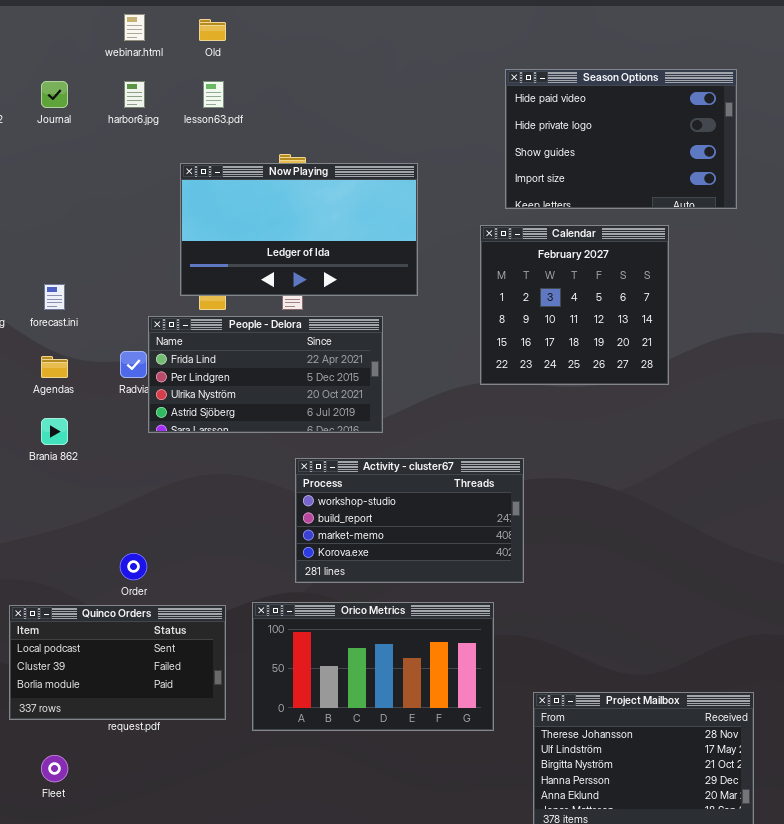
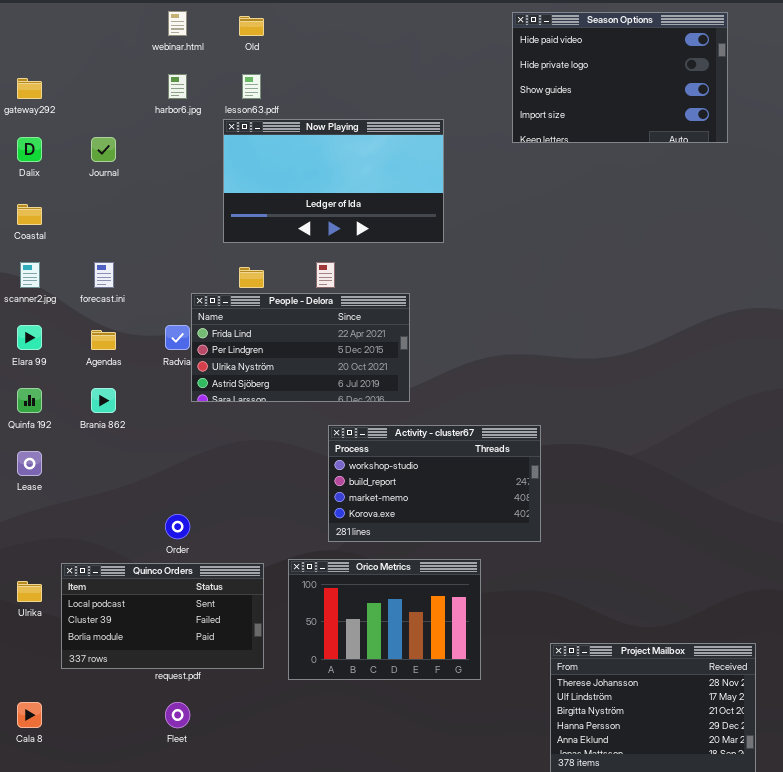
Season Options: [505,69,737,209] -> [512,12,728,143], moved
Journal: [41,81,68,108] -> [91,137,116,162], moved
Now Playing: [180,163,418,296] -> [223,119,444,243], moved
Calendar: [480,225,669,385] -> none, closed
Orico Metrics: [252,602,494,731] -> [288,559,481,680], resized
Fleet: [41,755,68,782] -> [165,702,190,728], moved

